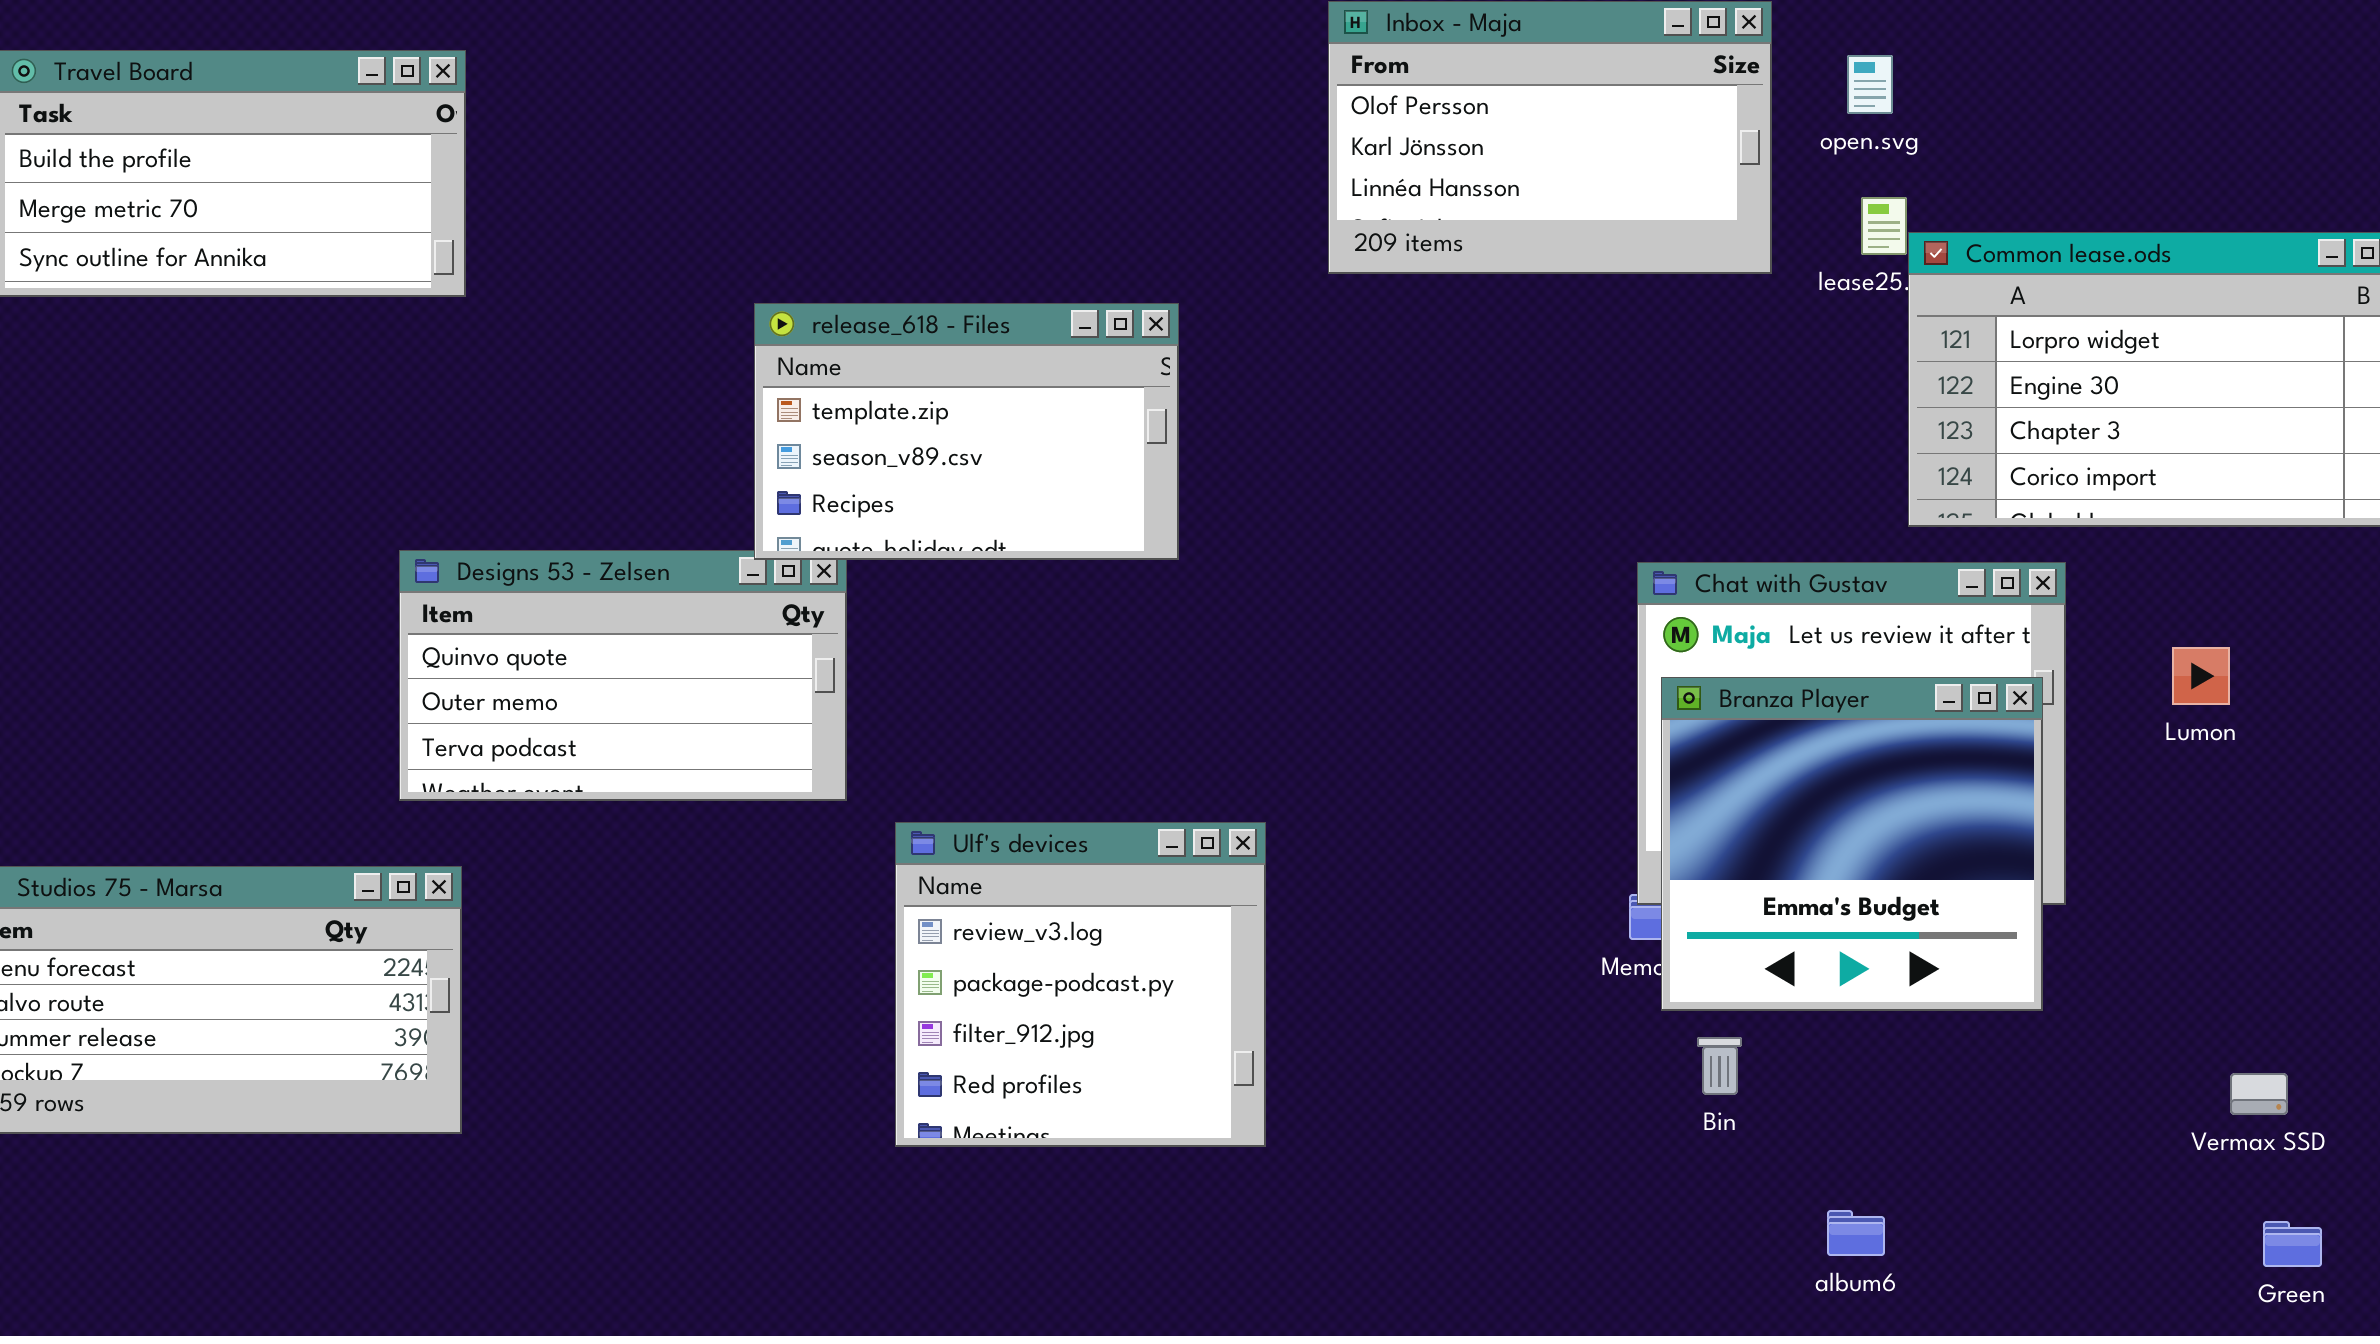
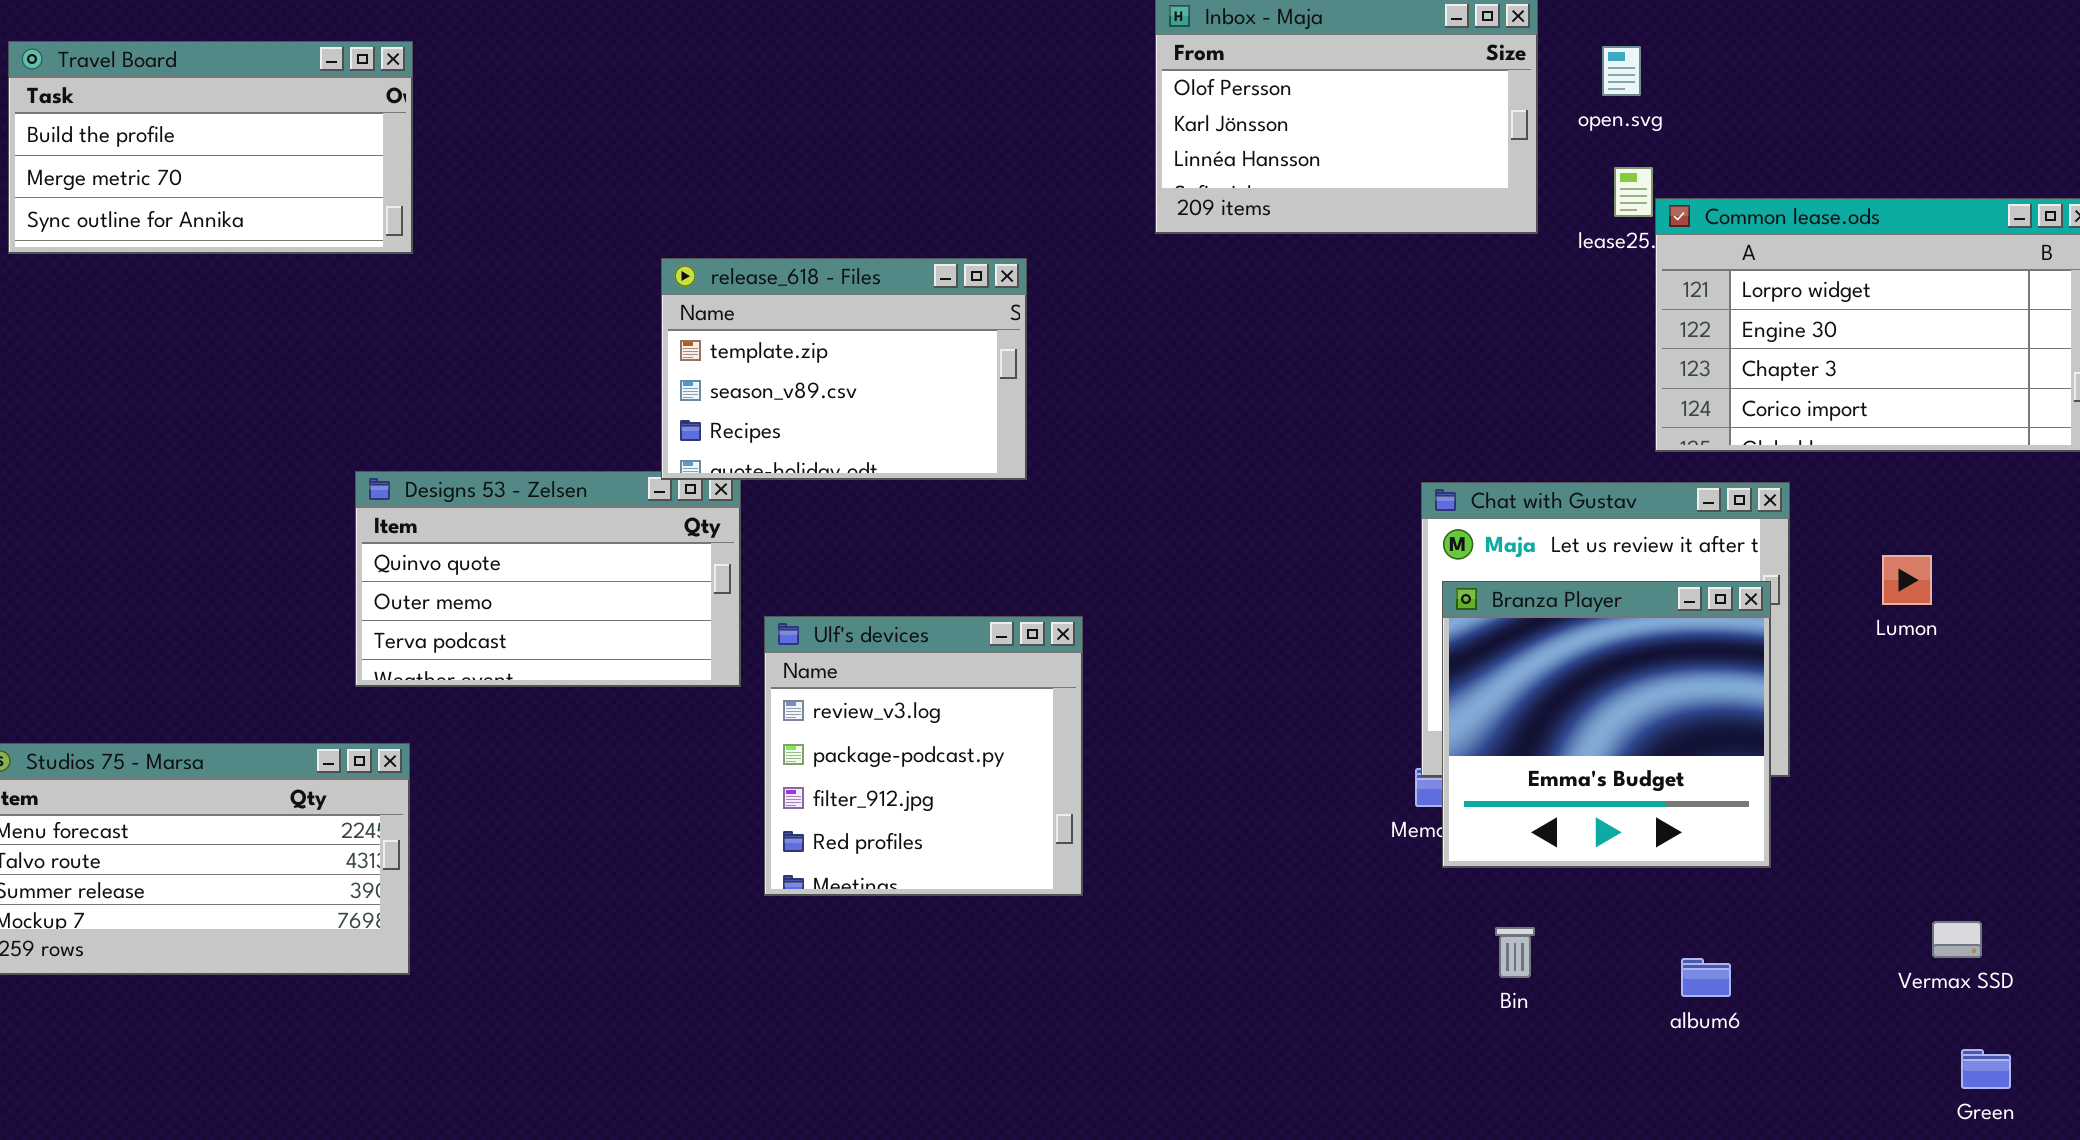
Ulf's devices: [895,822,1266,1147] -> [764,616,1083,896], moved
Bin: [1697,1037,1742,1095] -> [1495,927,1535,978], moved
album6: [1827,1210,1885,1256] -> [1681,958,1731,997], moved

